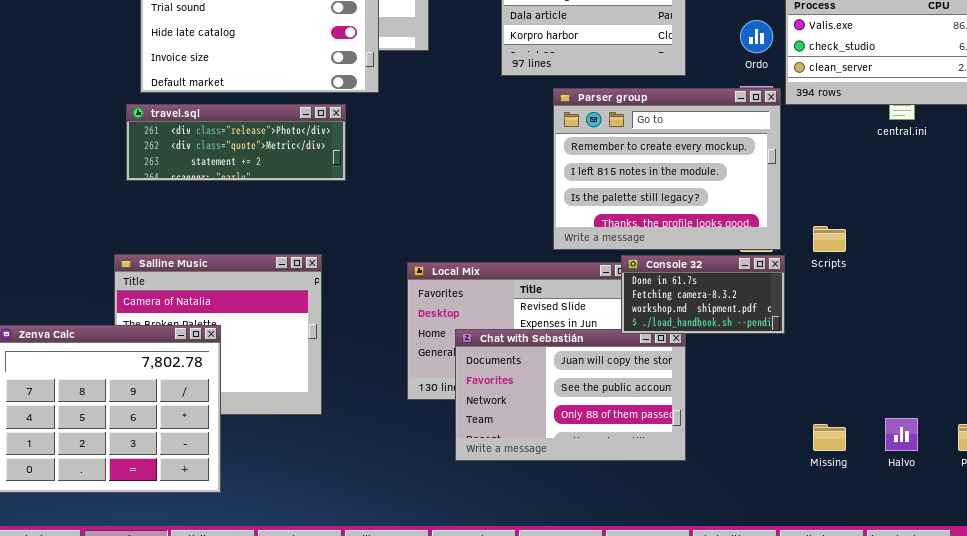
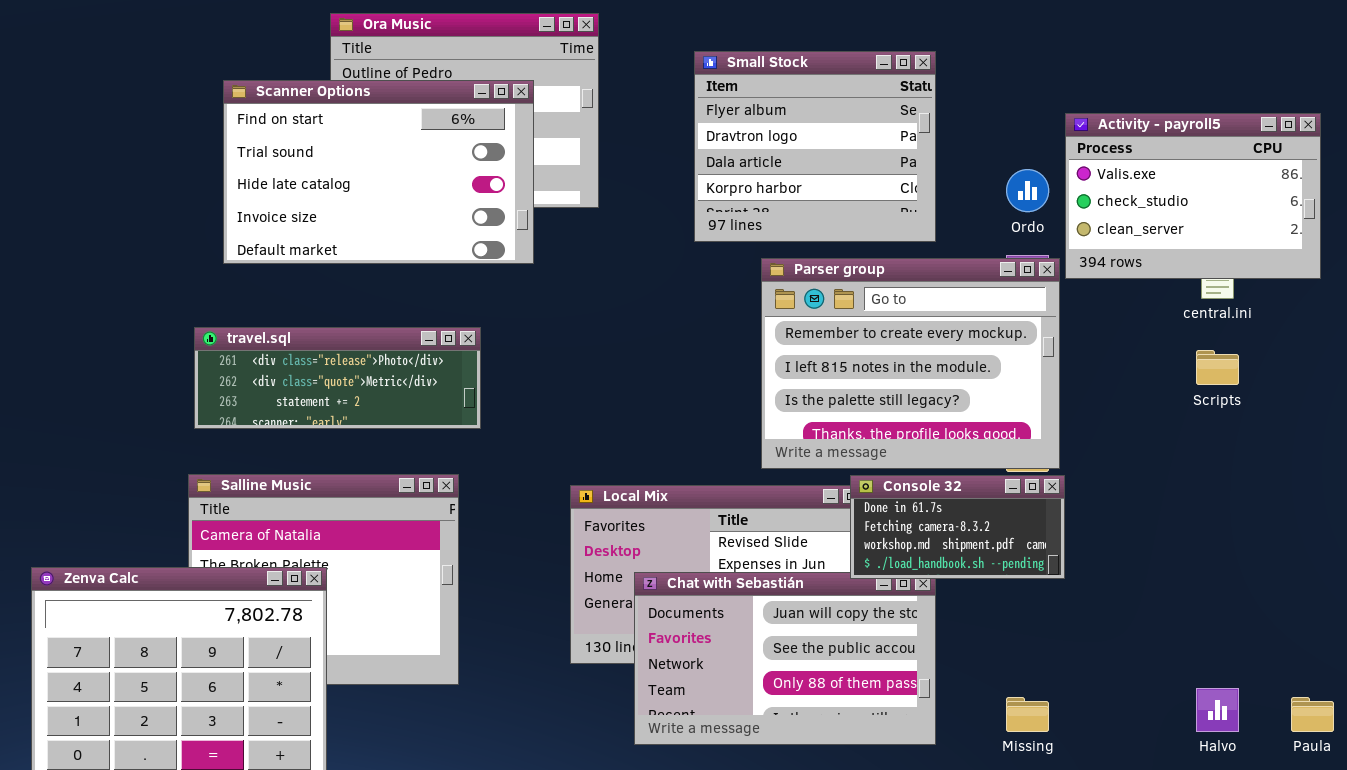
travel.sql: [126,104,346,181] -> [194,327,481,429], moved
Scripts: [813,226,846,252] -> [1196,350,1239,385], moved
Missing: [813,424,846,451] -> [1006,697,1049,732], moved

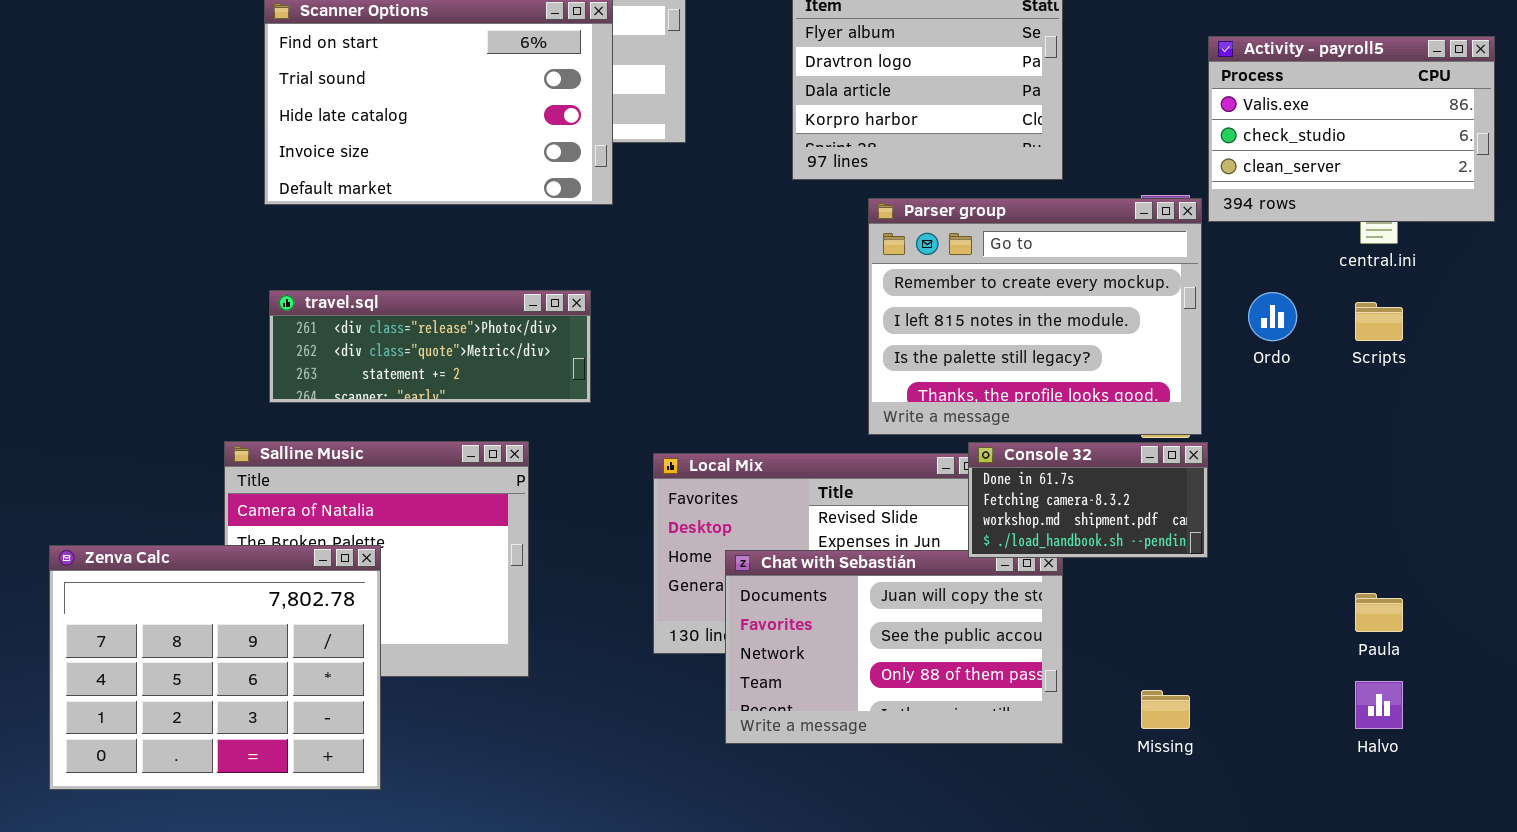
Ordo: [1006,169,1049,212] -> [1248,292,1297,341], moved
travel.sql: [194,327,481,429] -> [269,290,591,403], moved
Paula: [1291,697,1334,732] -> [1355,593,1403,632], moved

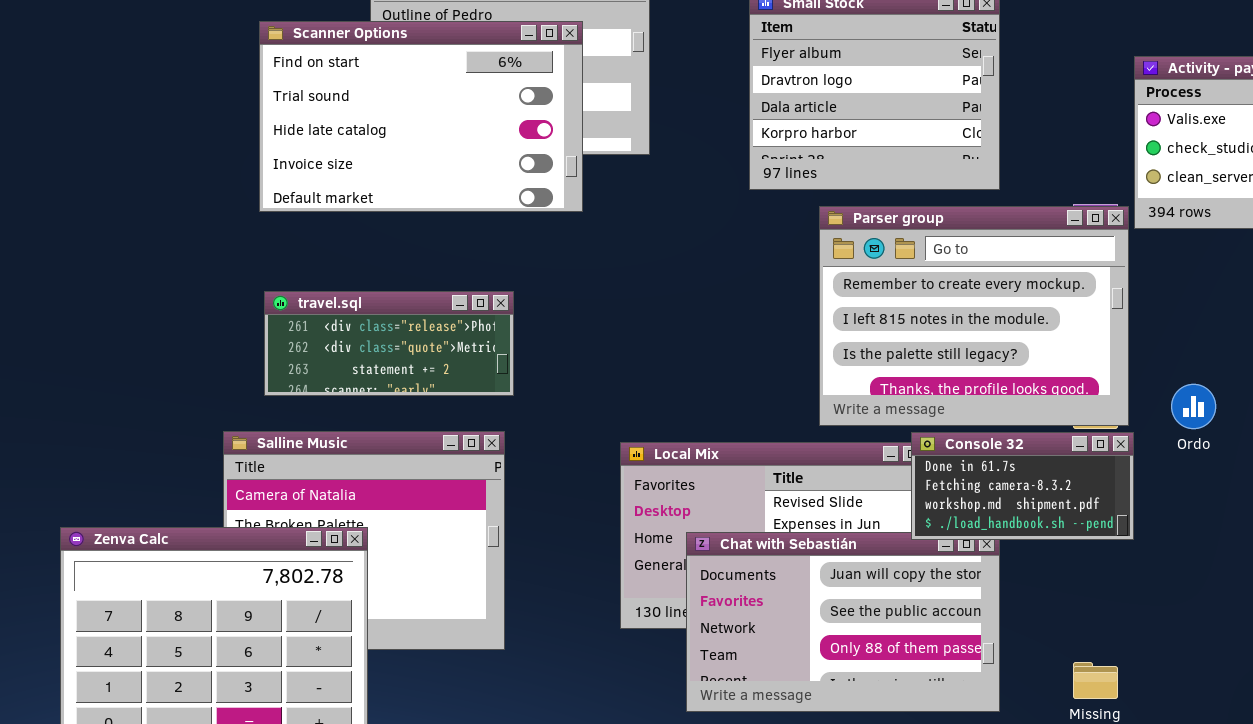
travel.sql: [269,290,591,403] -> [264,291,514,396], resized
Ordo: [1248,292,1297,341] -> [1171,384,1216,429], moved

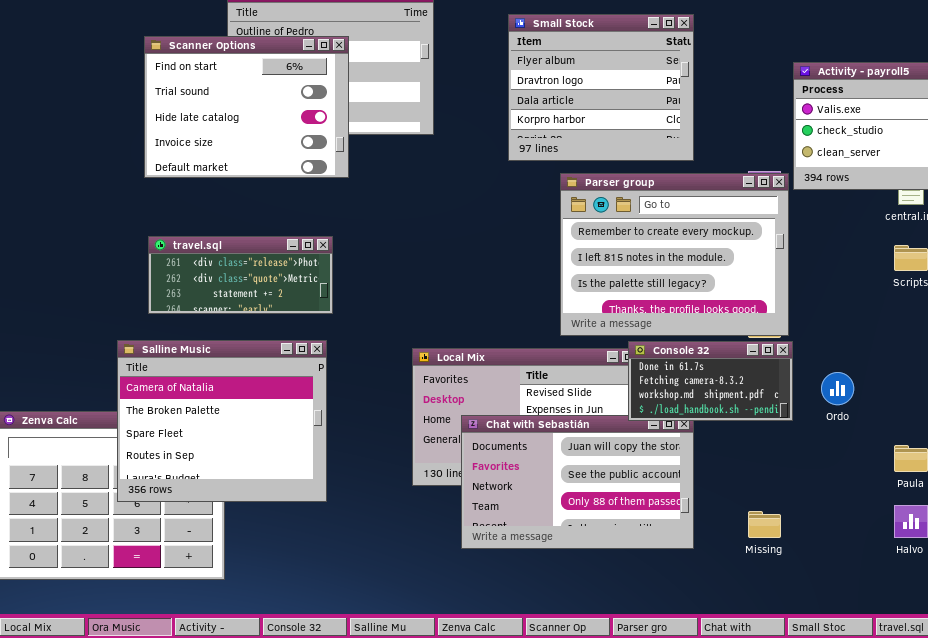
Scanner Options: [259,21,583,212] -> [144,36,349,178], resized
Ordo: [1171,384,1216,429] -> [821,372,854,405], moved
Salline Music: [223,431,505,650] -> [117,340,327,502], raised

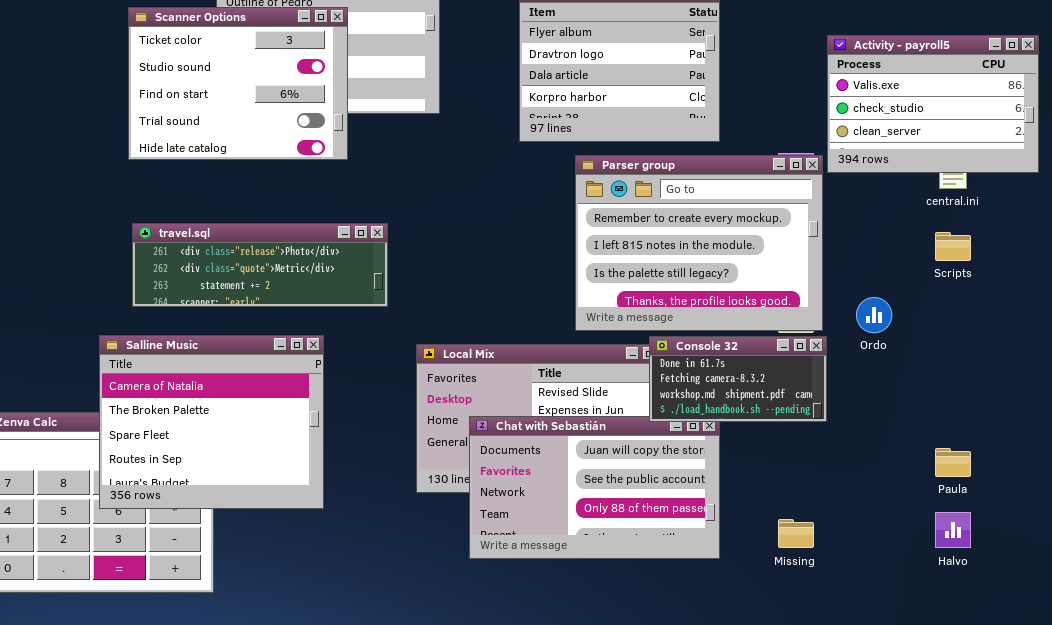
Scanner Options: [144,36,349,178] -> [128,7,348,160], scrolled up 2 rows
travel.sql: [148,236,333,314] -> [132,223,388,307], resized
Ordo: [821,372,854,405] -> [856,297,892,333], moved

